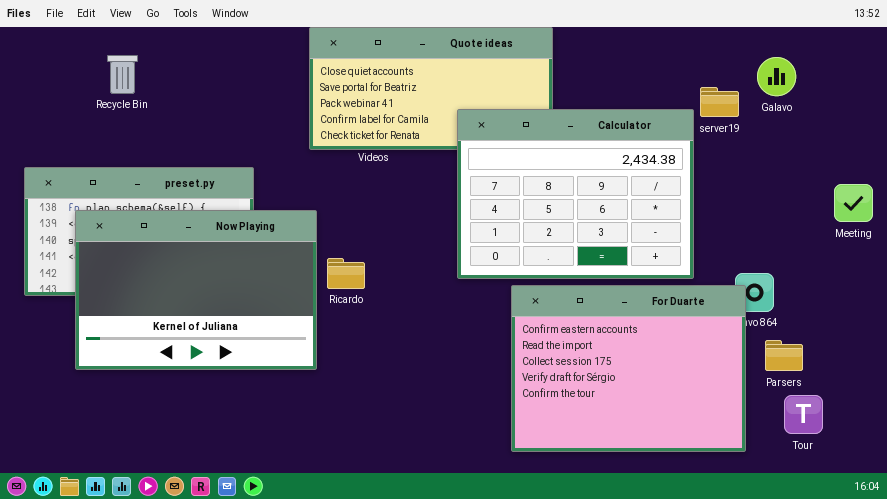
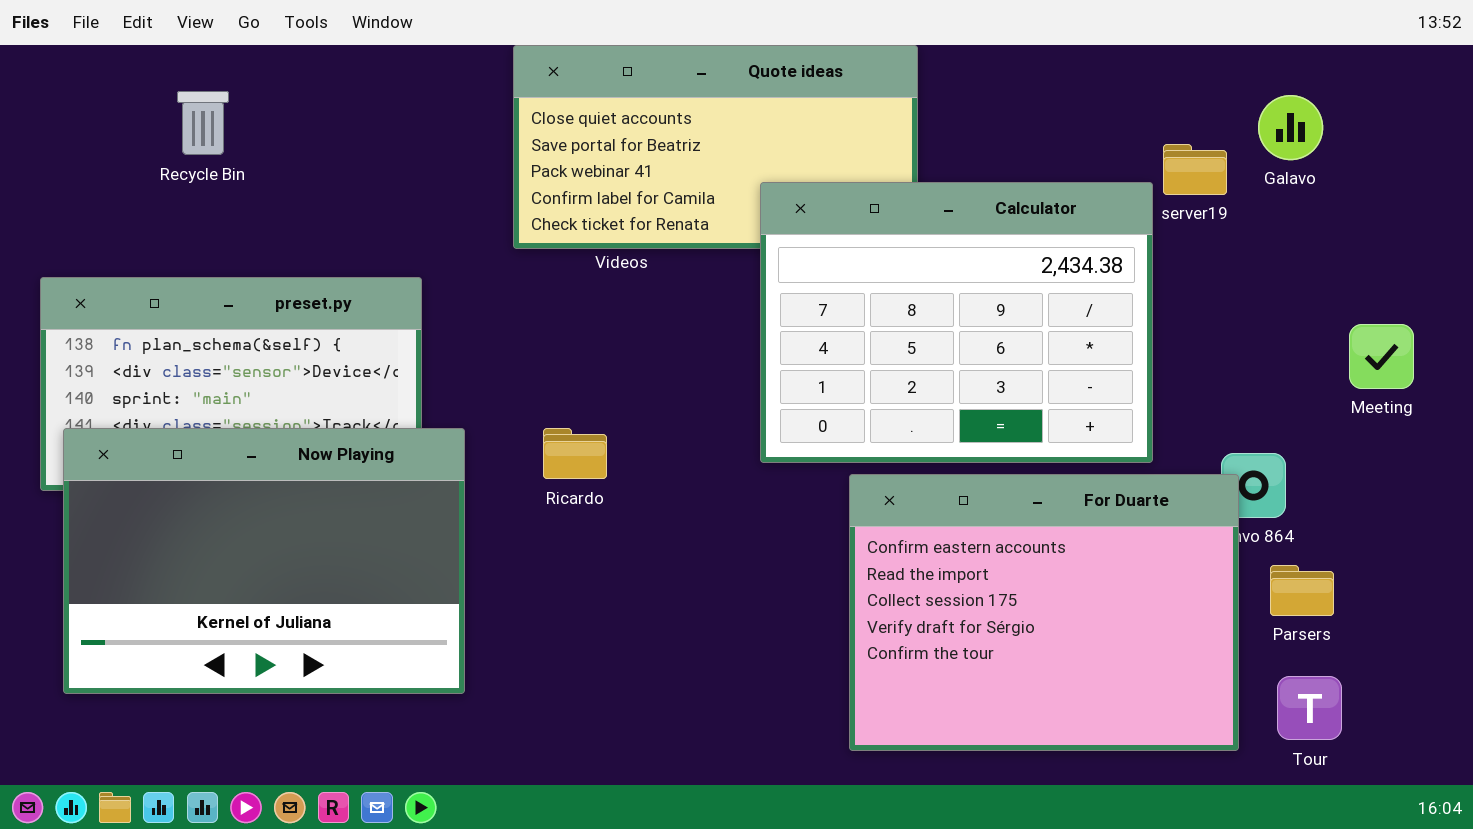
Meeting: [834,184,873,222] -> [1349,324,1414,389], moved
Now Playing: [75,210,317,370] -> [63,428,465,694], moved
Tour: [784,395,823,434] -> [1277,676,1342,740], moved

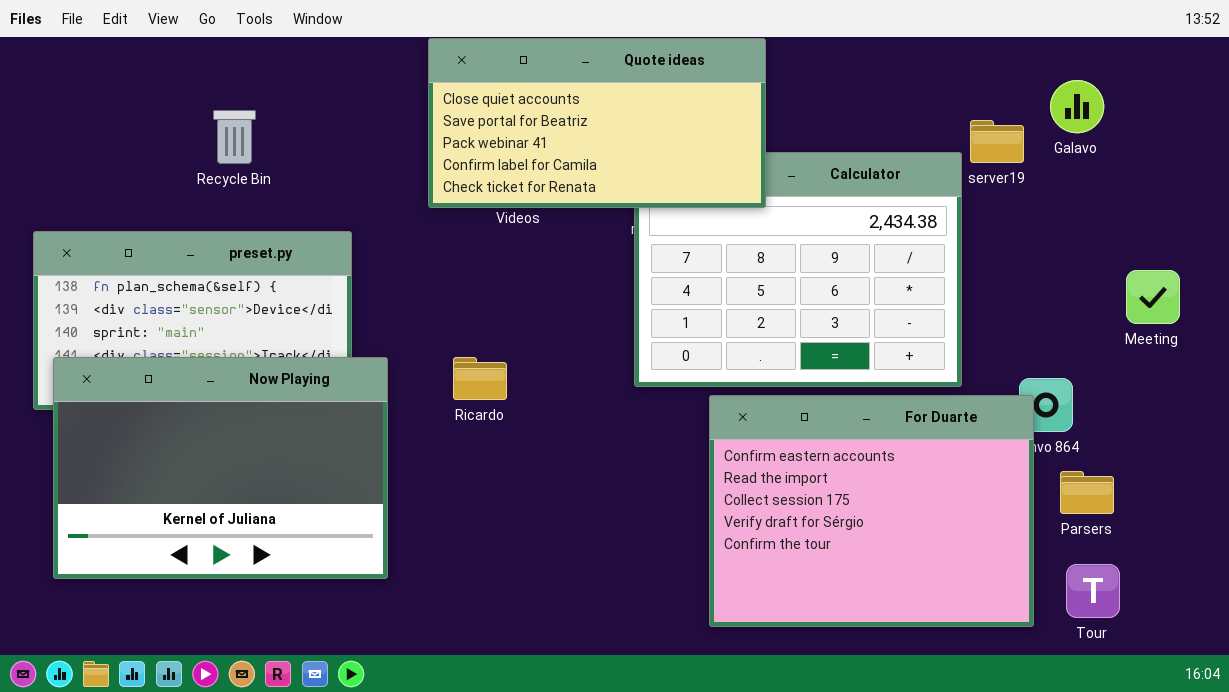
Quote ideas: [513,45,918,249] -> [428,38,766,208], raised
Recycle Bin: [177,91,229,155] -> [213,110,256,164], moved

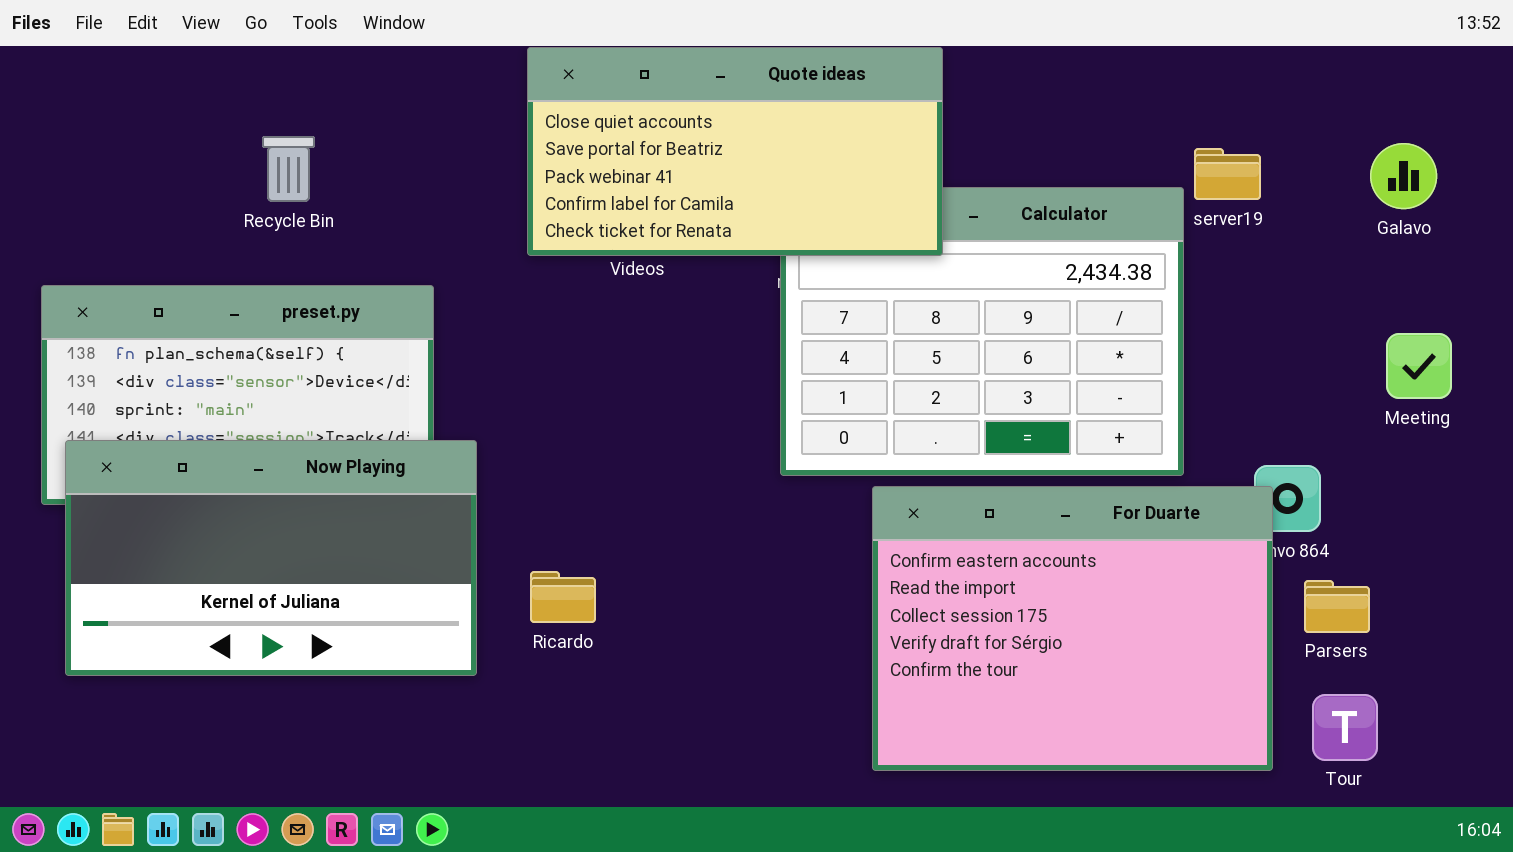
Galavo: [1050,80,1104,133] -> [1370,143,1437,209], moved
Now Playing: [53,357,388,579] -> [65,440,477,676], resized
Ricardo: [453,357,507,400] -> [530,571,596,623], moved

